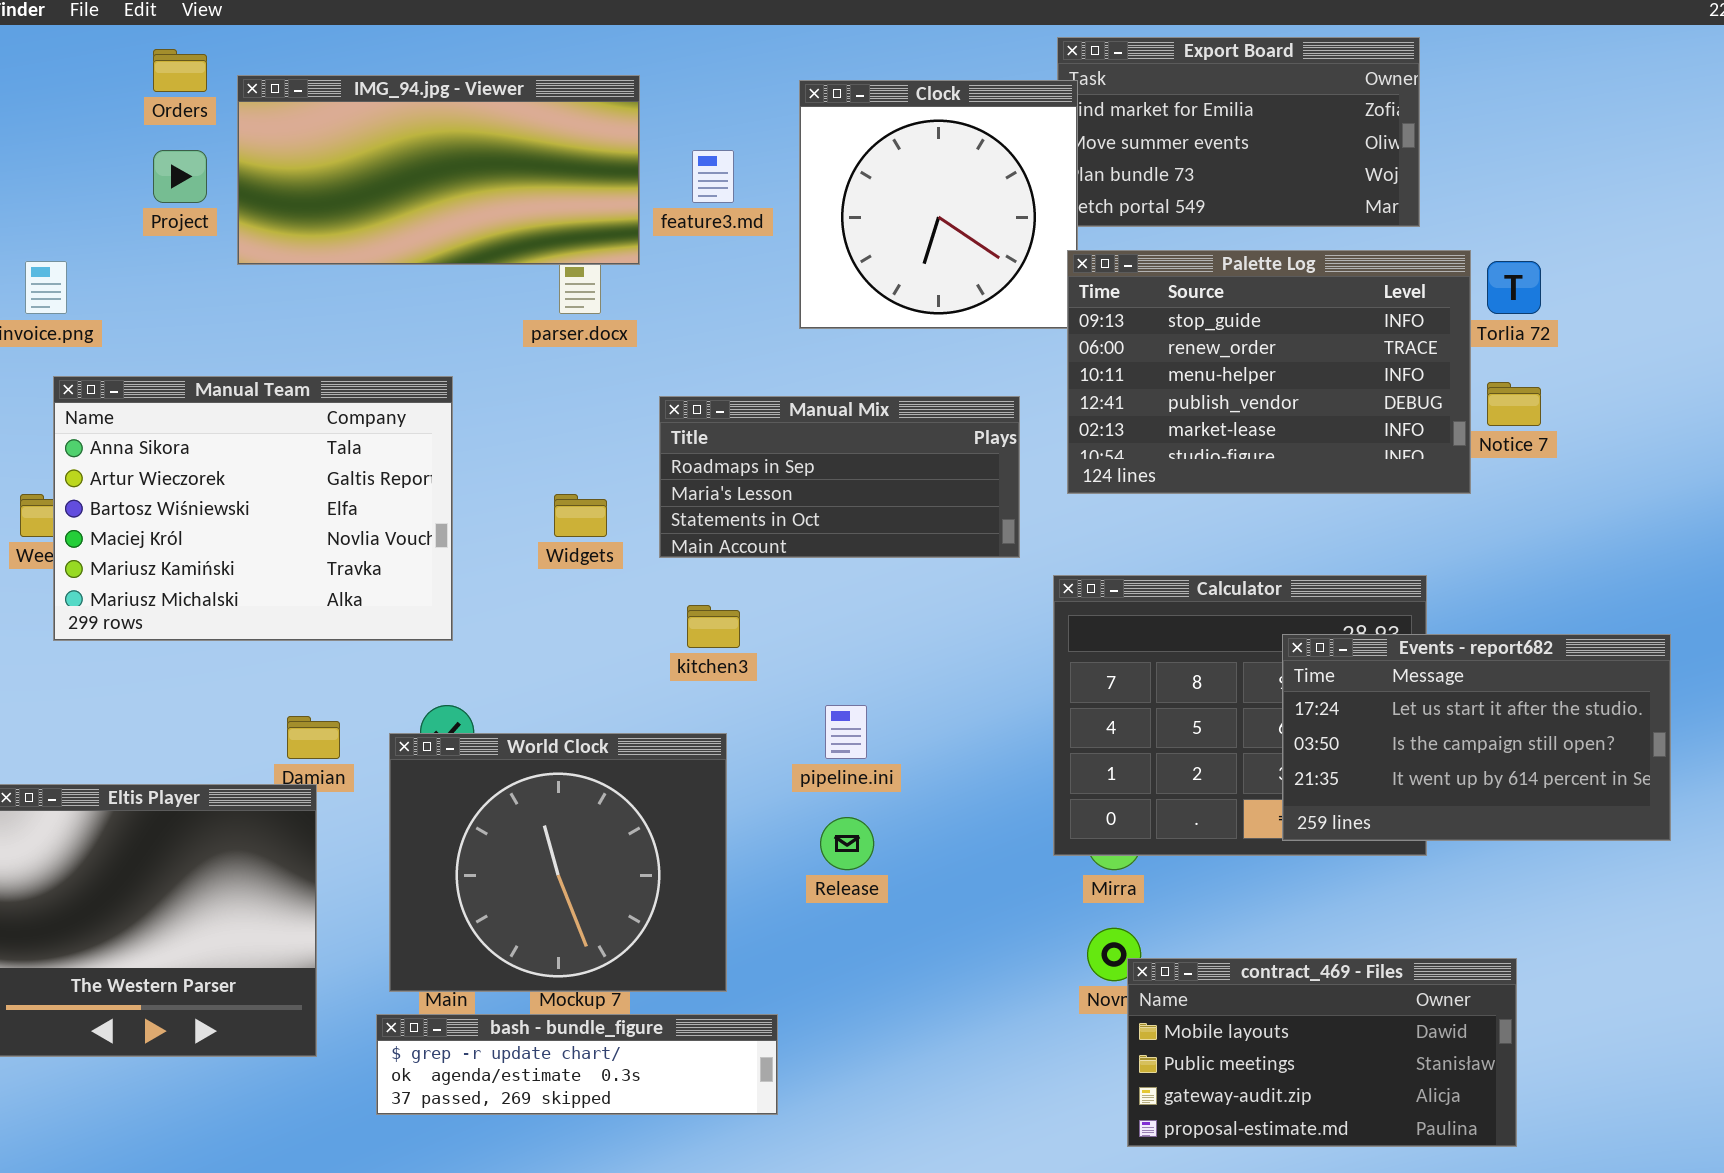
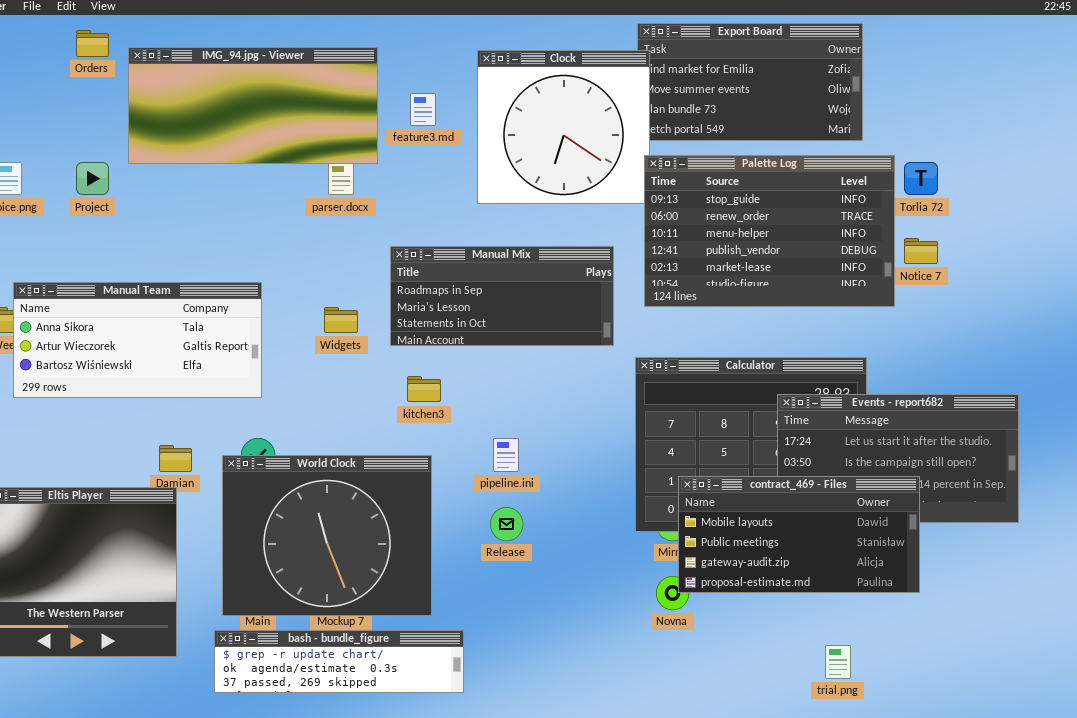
Project: [153,150,207,203] -> [76,162,109,195], moved
Manual Team: [53,376,453,641] -> [13,282,262,398], resized
contract_469 - Files: [1127,958,1517,1147] -> [678,476,920,593], moved

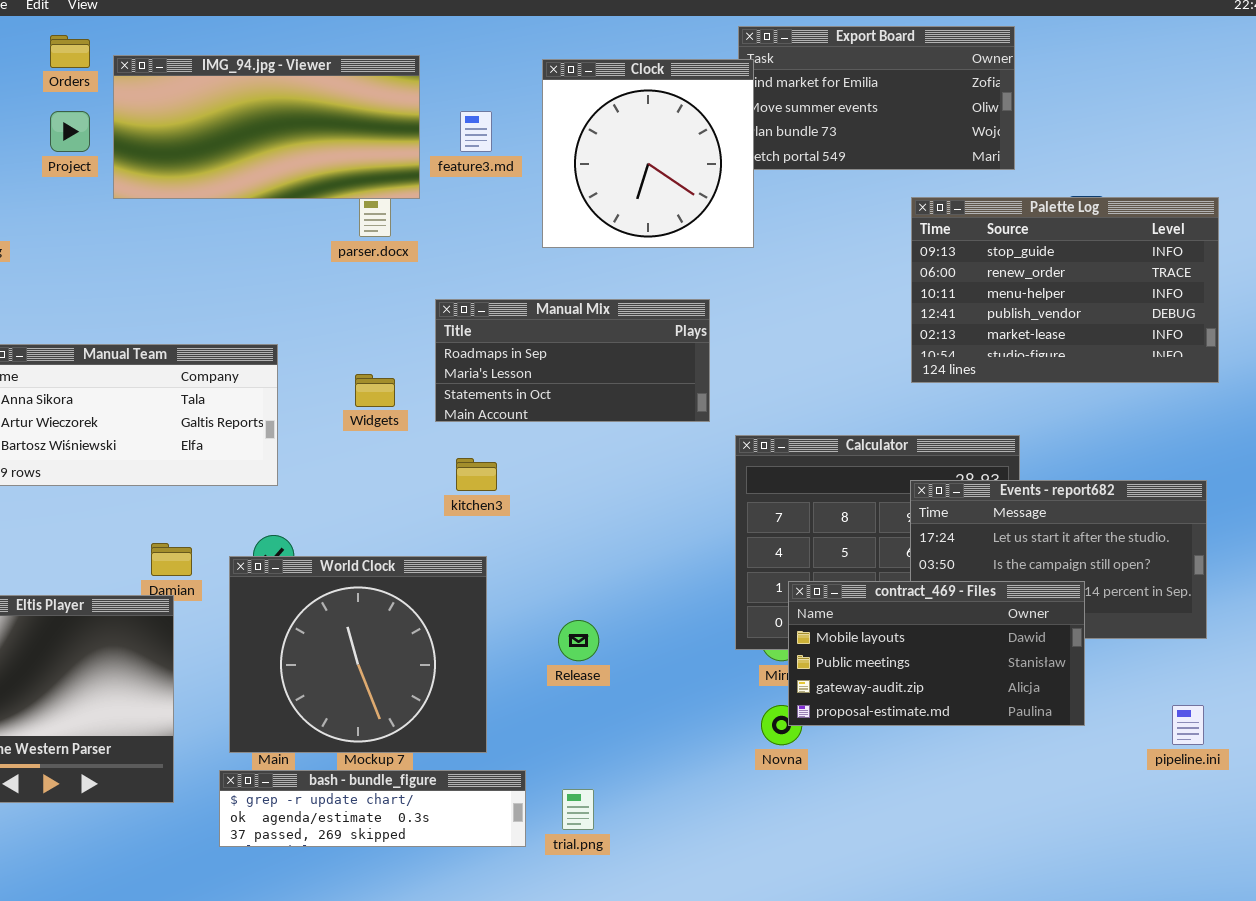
Palette Log: [644,155,895,307] -> [911,197,1219,383], moved
Project: [76,162,109,195] -> [50,111,90,152], moved
pipeline.ini: [493,438,519,472] -> [1172,705,1204,745], moved
trial.png: [825,645,851,679] -> [562,789,594,830], moved

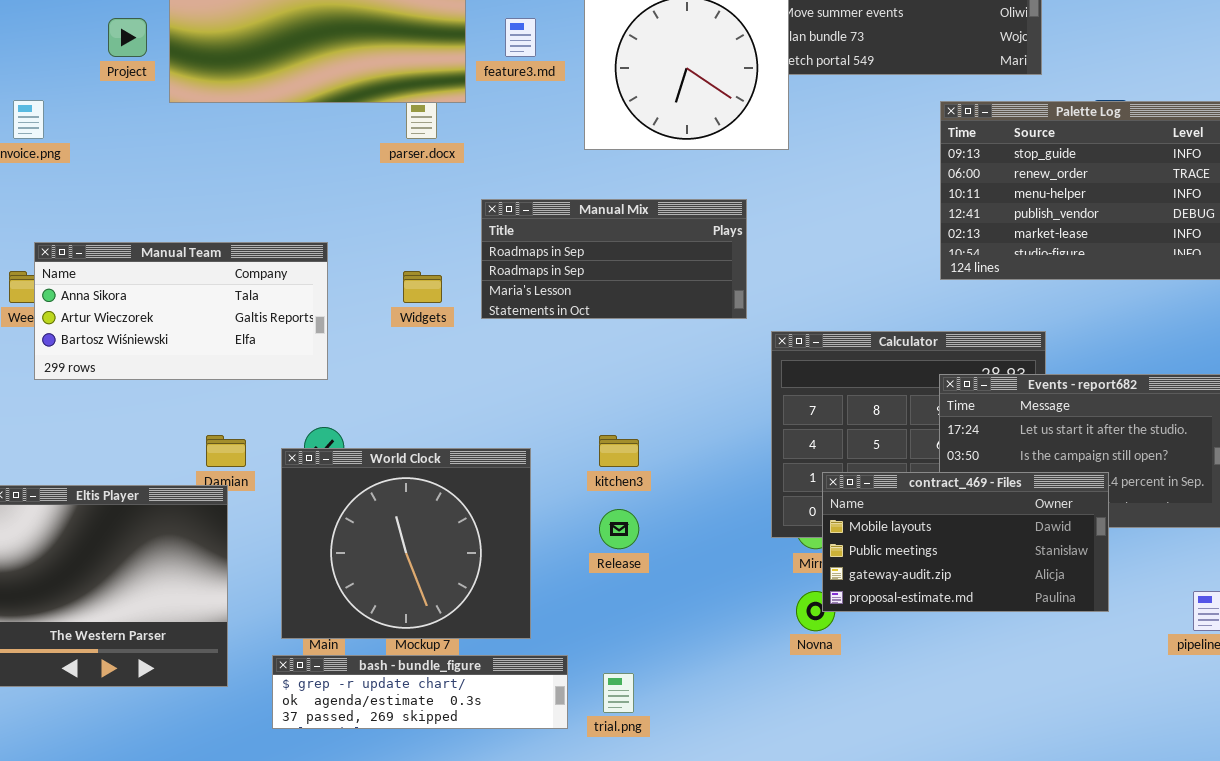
Manual Mix: [435,299,710,422] -> [481,199,747,319], scrolled up 1 row
kitchen3: [456,458,497,491] -> [599,435,639,467], moved

